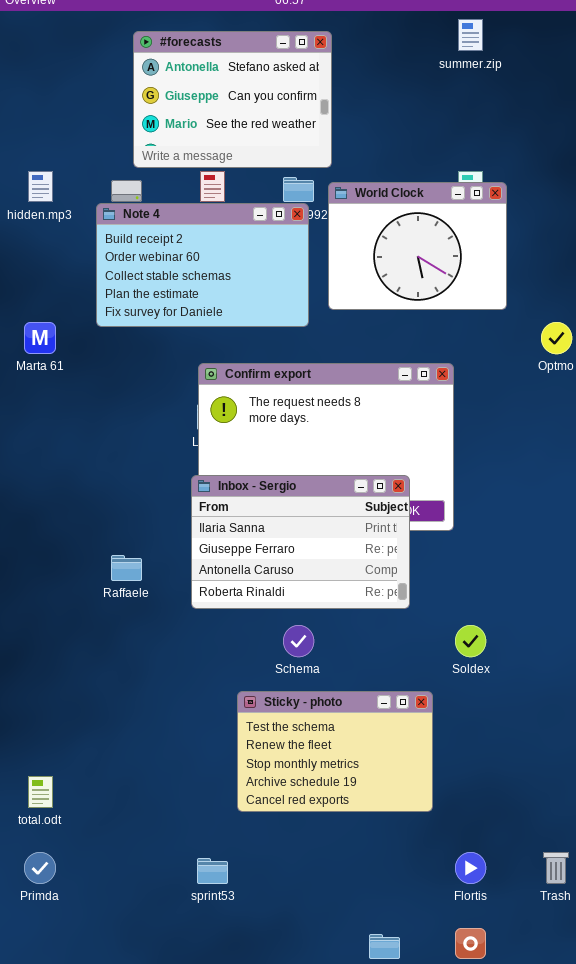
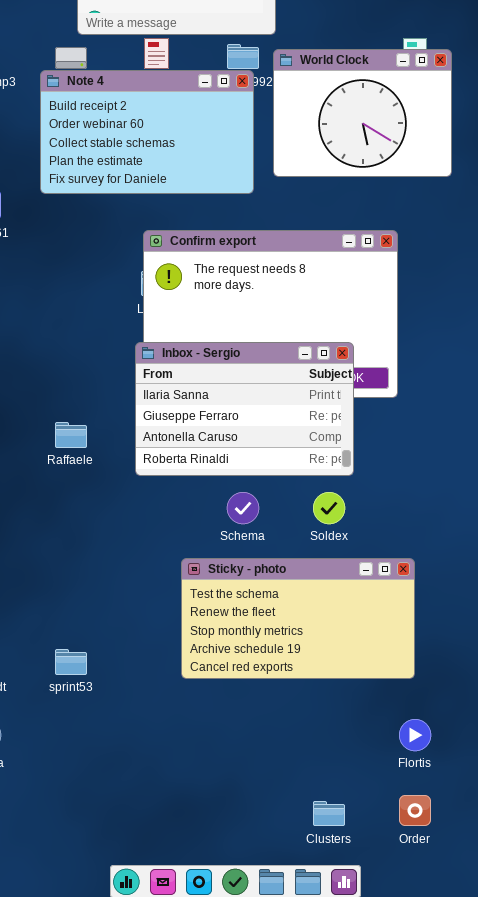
Soldex: [455,625,486,657] -> [313,492,345,524], moved
Sticky - photo: [237,691,433,812] -> [181,558,415,679], resized
sprint53: [197,858,228,884] -> [55,649,87,675], moved

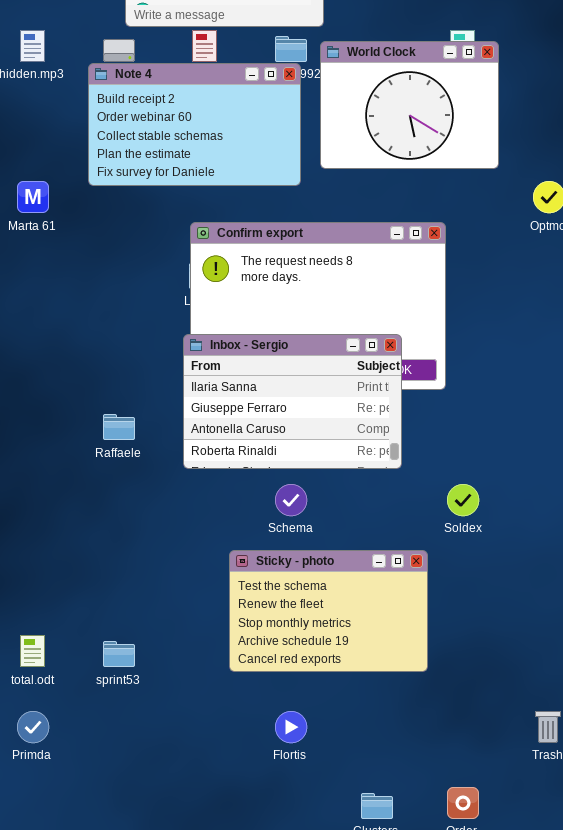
Soldex: [313,492,345,524] -> [447,484,479,516], moved
Sticky - photo: [181,558,415,679] -> [229,550,428,672], resized
Flortis: [399,719,431,751] -> [275,711,307,743], moved

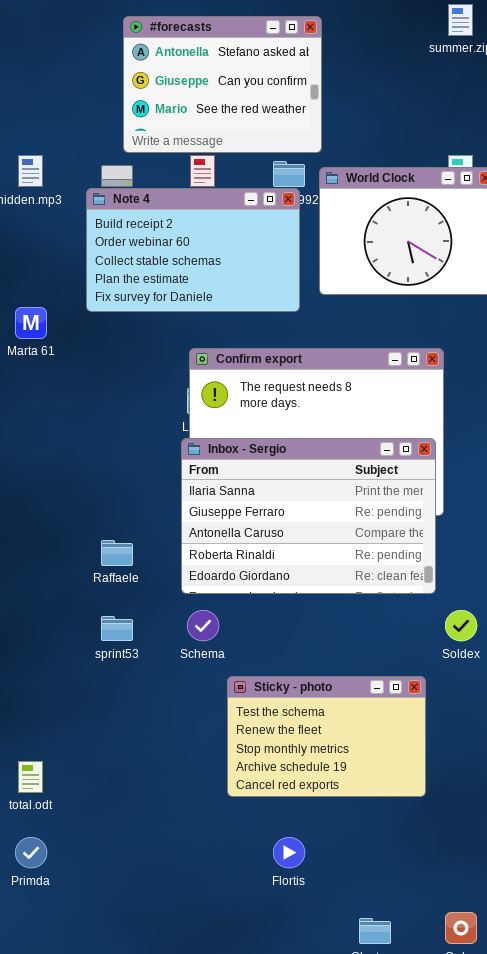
Inbox - Sergio: [183,334,402,469] -> [181,438,436,594], resized
Schema: [275,484,307,516] -> [187,610,219,641], moved
sprint53: [103,641,135,667] -> [101,616,133,641], moved

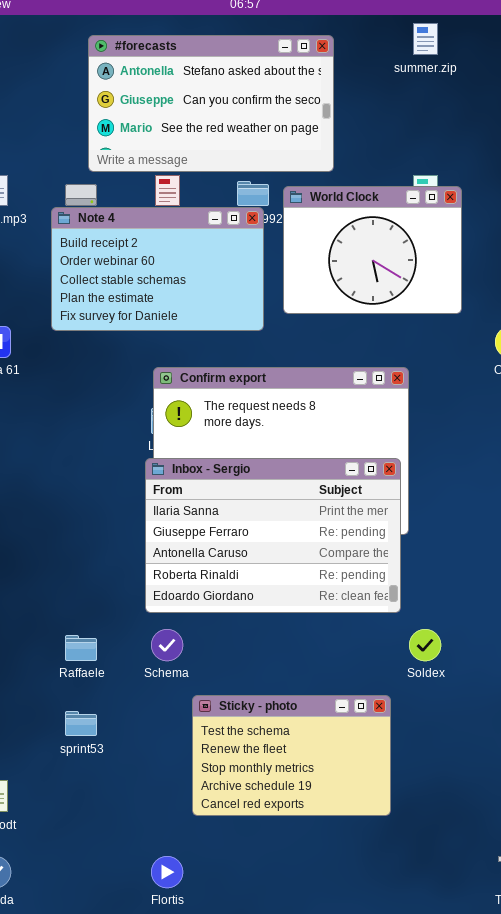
#forecasts: [123,16,322,153] -> [88,35,334,172], resized
Raffaele: [101,540,133,566] -> [65,635,97,661], moved
sprint53: [101,616,133,641] -> [65,711,97,736], moved
Flortis: [273,837,305,868] -> [151,856,183,888], moved

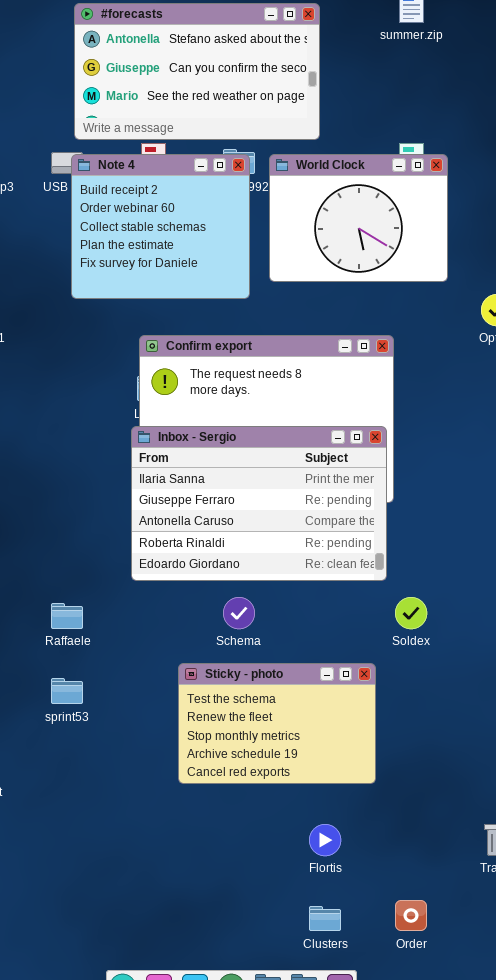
Note 4: [51,207,264,331] -> [71,154,250,299], resized
Schema: [151,629,183,661] -> [223,597,255,629], moved
Flortis: [151,856,183,888] -> [309,824,341,856], moved

